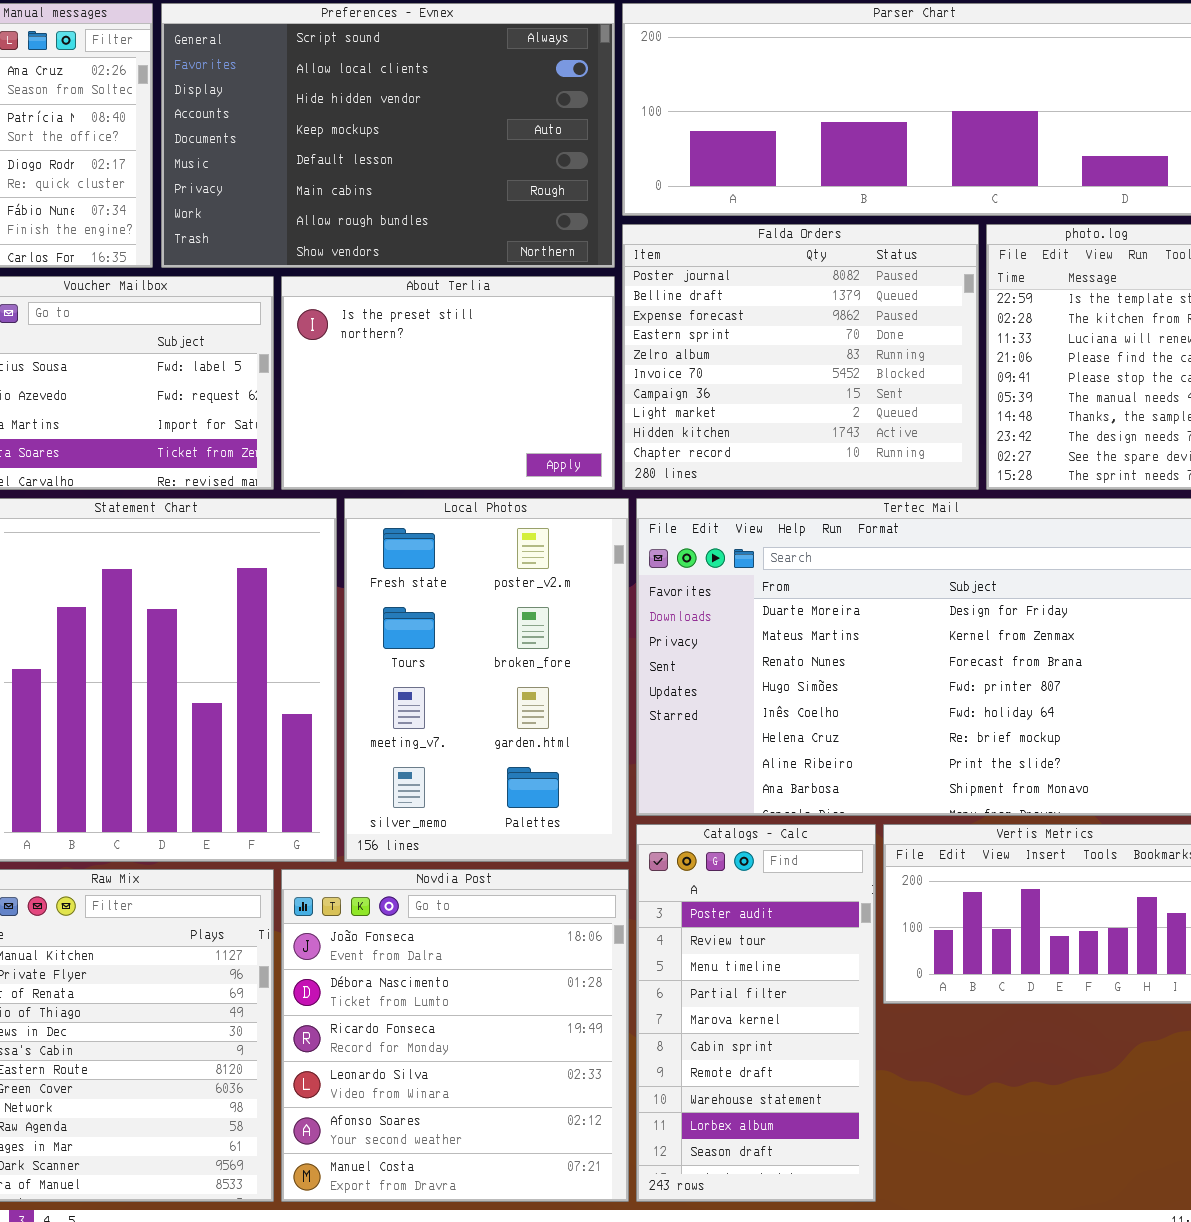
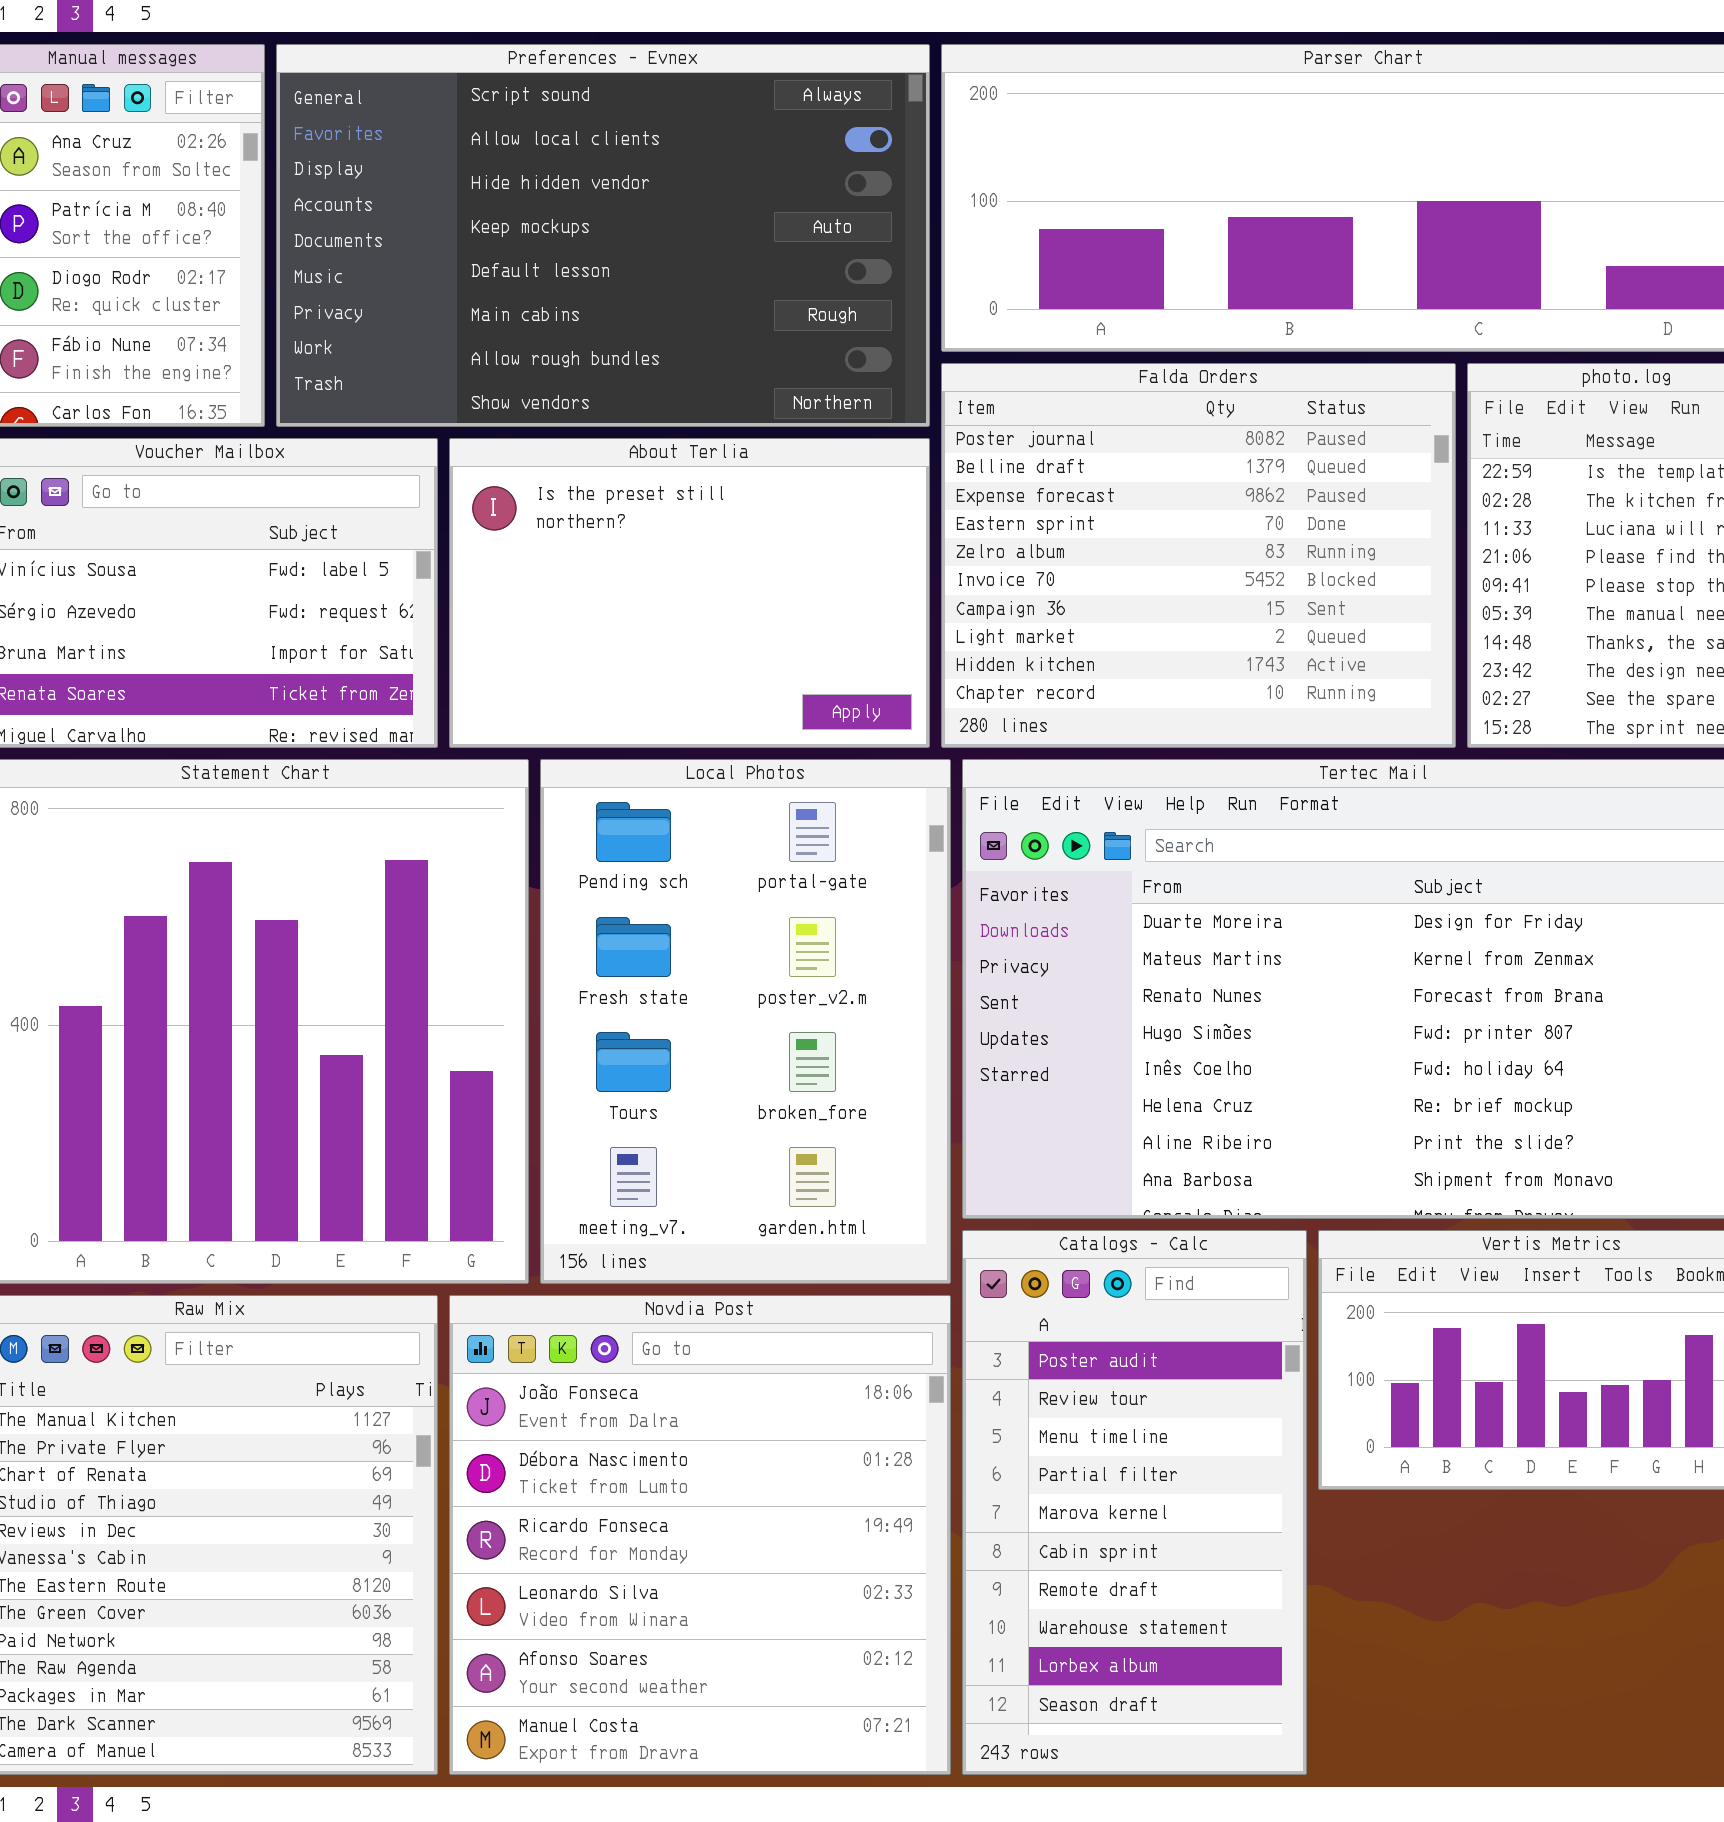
Local Photos: [344,498,629,862] -> [540,759,951,1284], scrolled up 1 row

